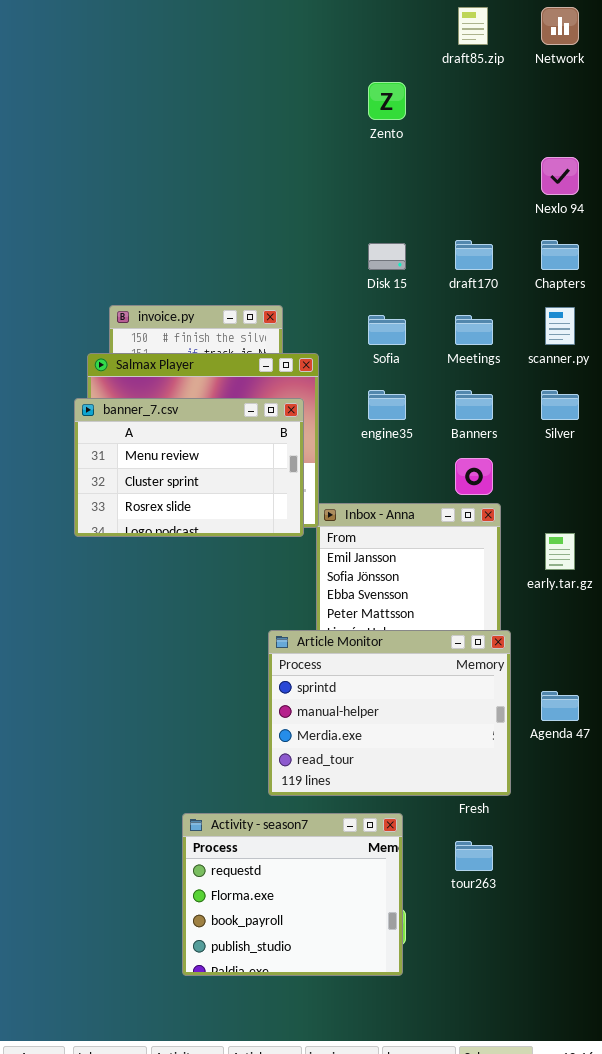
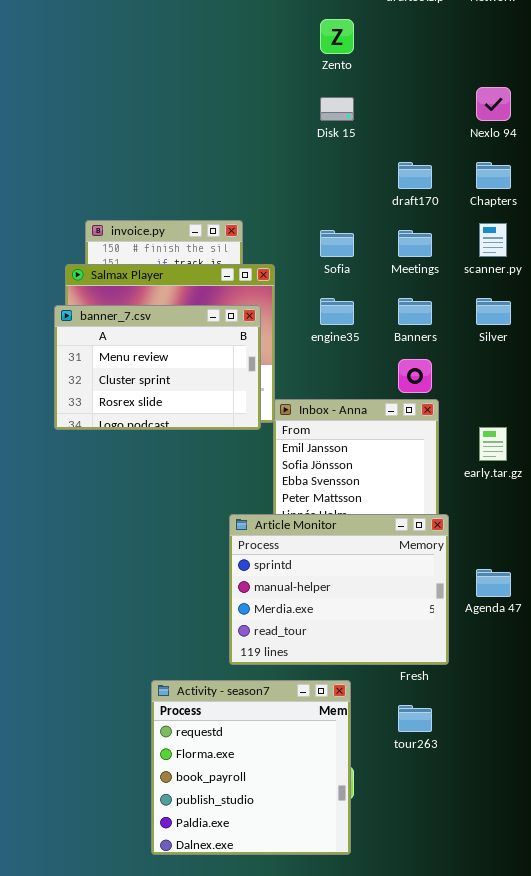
Disk 15: [368,243,406,270] -> [320,97,354,121], moved
Activity - season7: [182,813,403,976] -> [151,680,351,855], resized

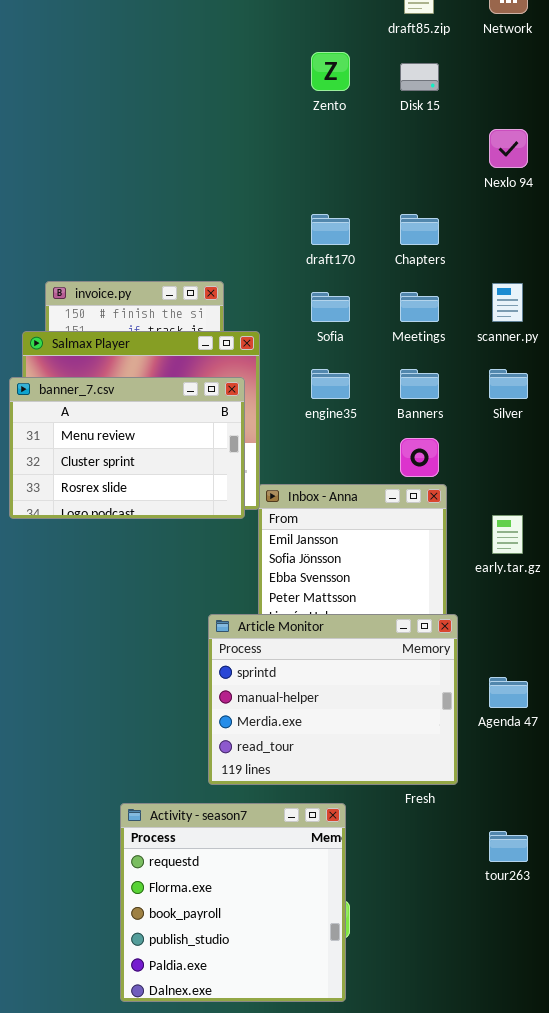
Disk 15: [320,97,354,121] -> [400,63,439,91], moved
draft170: [398,162,432,189] -> [311,214,350,245], moved
Chapters: [476,162,511,189] -> [400,214,439,245], moved
tour263: [398,705,432,732] -> [489,831,528,862], moved

